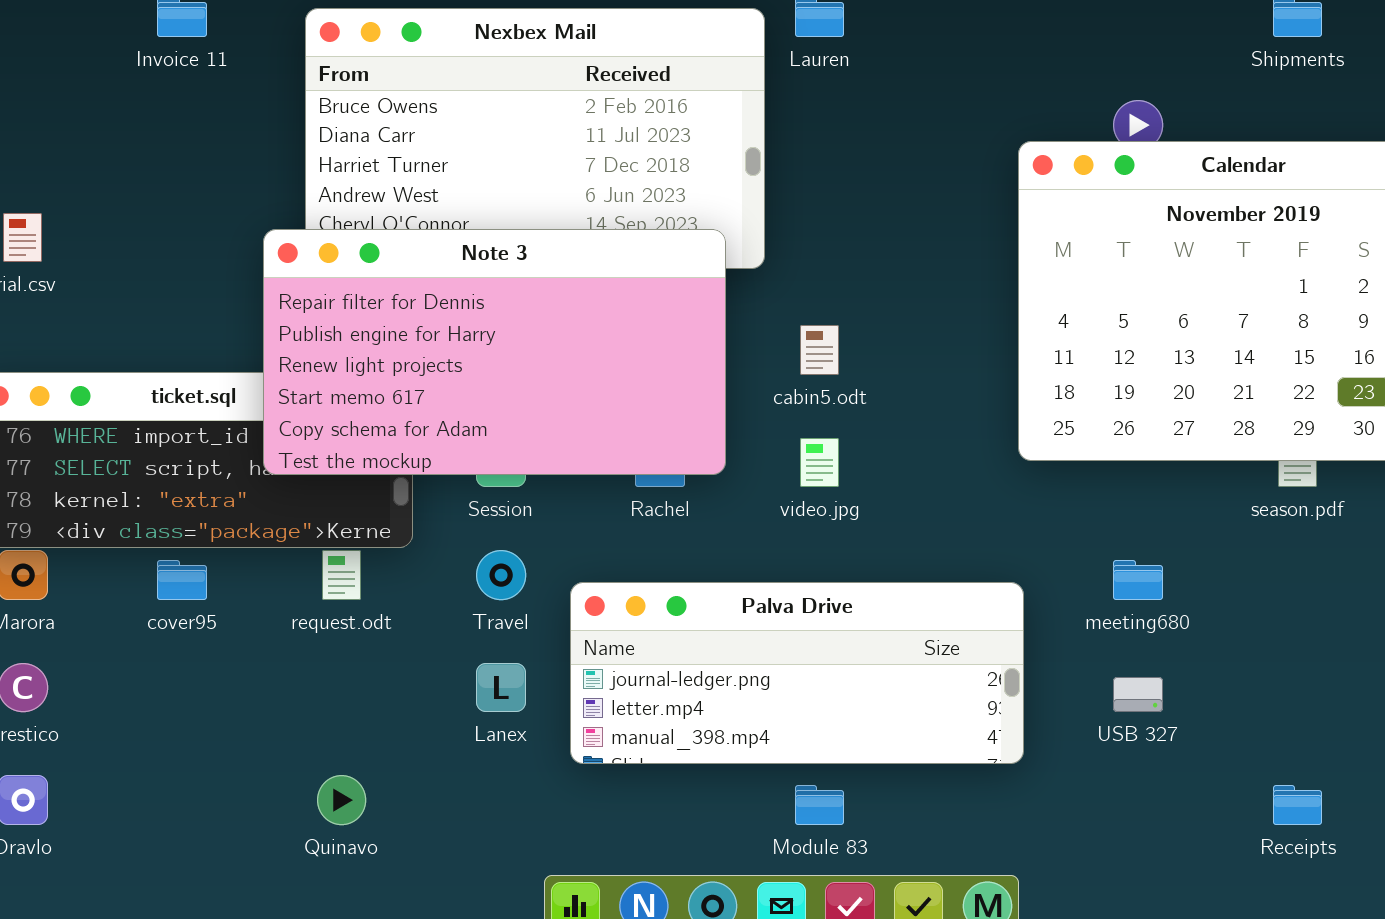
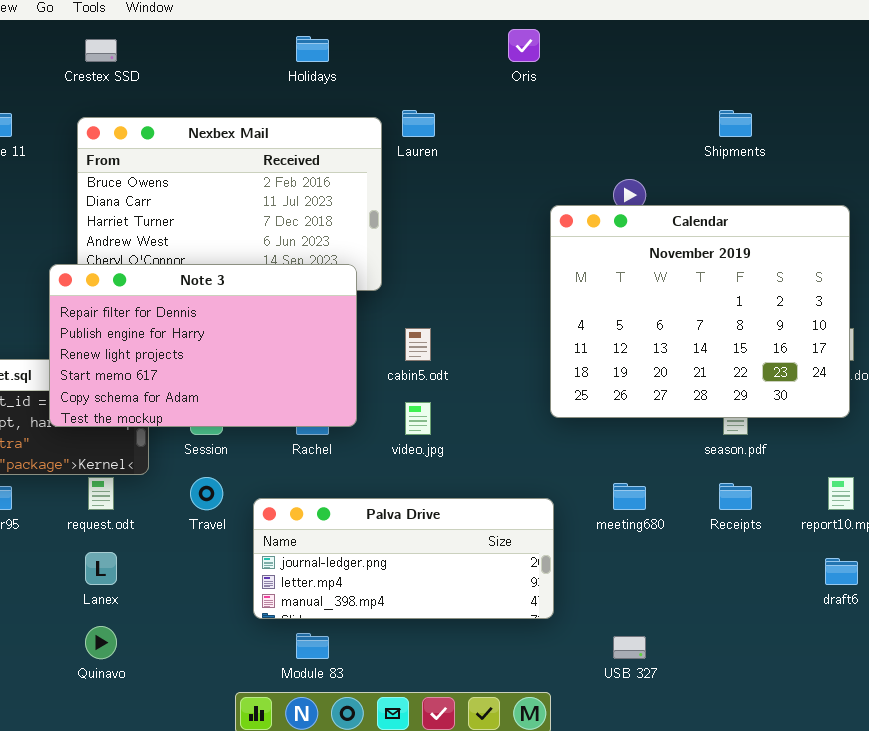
Lanex: [476,663,526,712] -> [85,552,117,585], moved
USB 327: [1113,677,1163,712] -> [613,636,646,659], moved
Module 83: [795,785,844,825] -> [296,633,329,659], moved
Receipts: [1273,785,1322,825] -> [719,483,752,510], moved

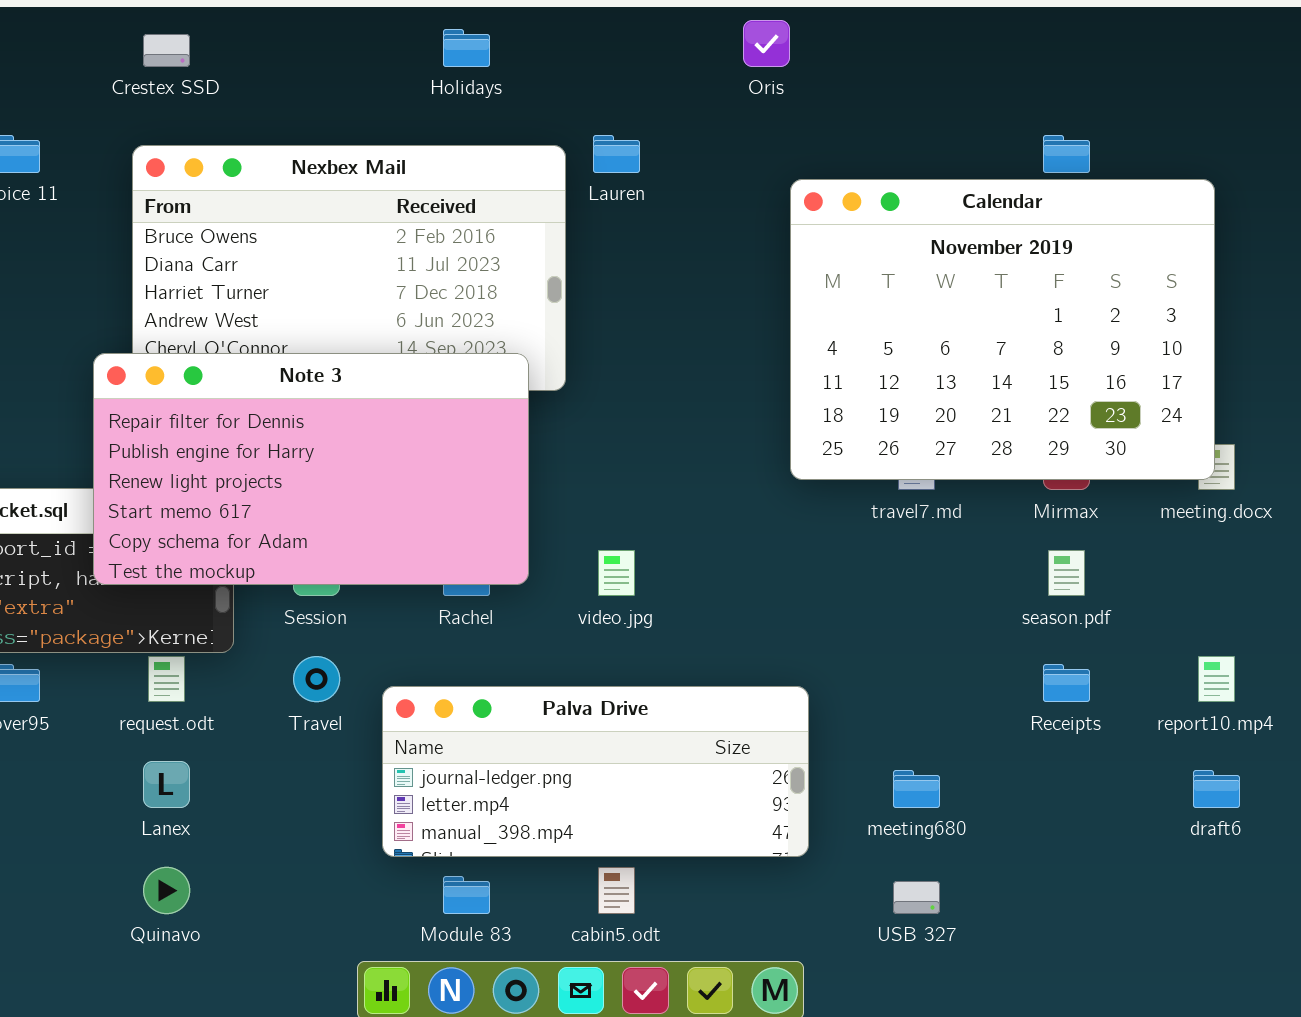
Calendar: [550,205,850,418] -> [790,179,1215,480], moved
cabin5.odt: [405,328,431,361] -> [598,867,635,914], moved
meeting680: [613,483,646,510] -> [893,770,940,808], moved

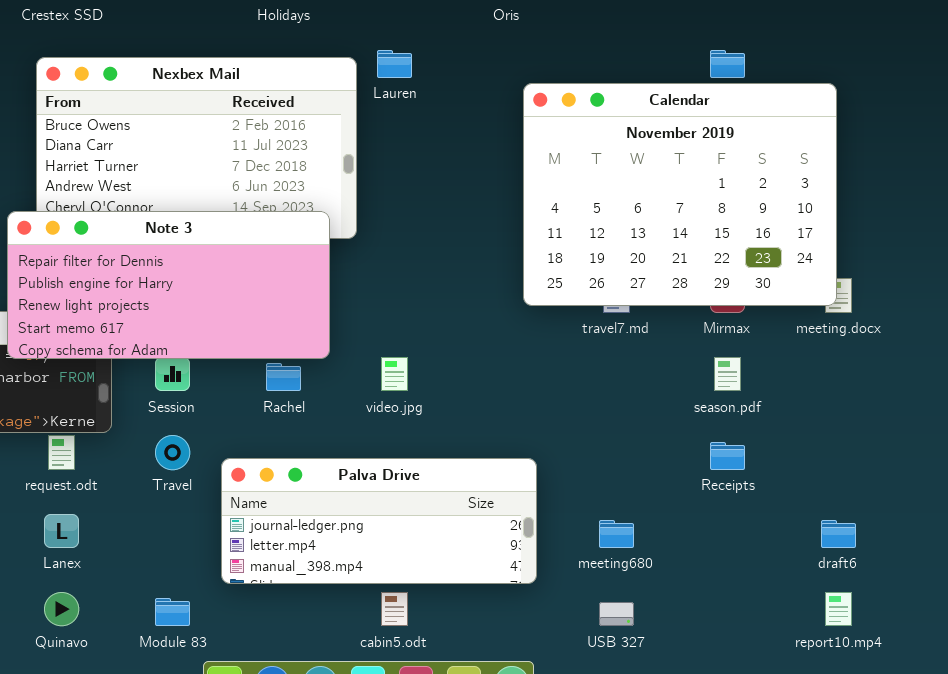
Note 3: [93,353,529,585] -> [7,211,330,359], resized
report10.mp4: [1198,656,1235,702] -> [825,592,852,626], moved
Module 83: [443,876,490,914] -> [155,598,190,626], moved

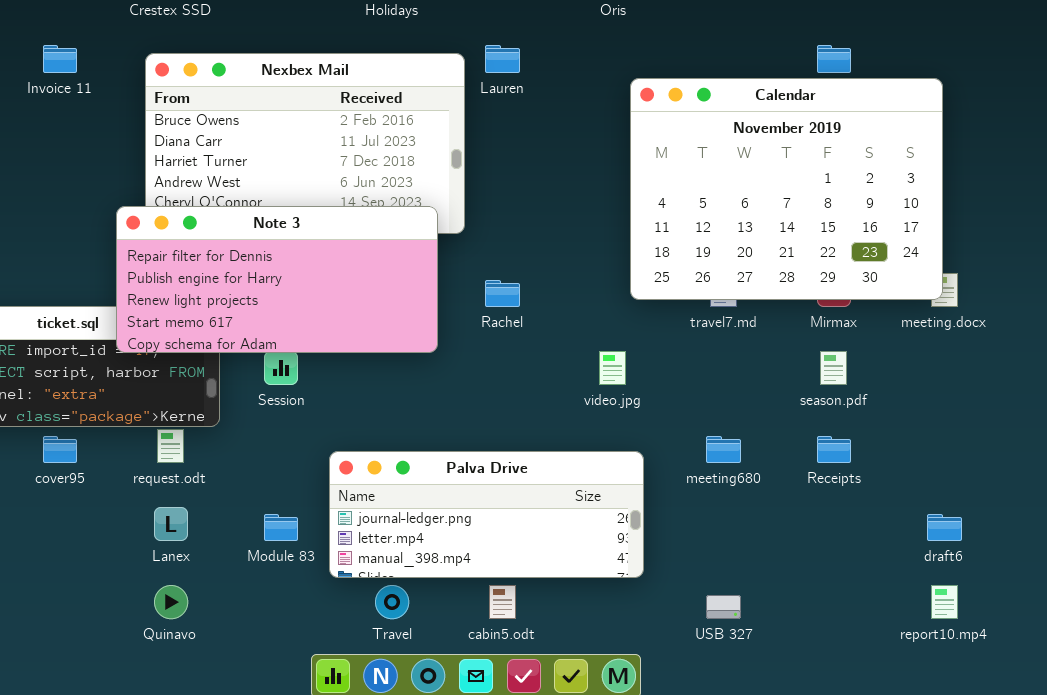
video.jpg: [381,357,408,391] -> [599,351,626,385], moved
Rachel: [266,363,301,391] -> [485,280,520,307], moved
Travel: [155,435,190,470] -> [375,585,409,619], moved
meeting680: [599,520,634,548] -> [706,436,741,463], moved
Module 83: [155,598,190,626] -> [264,514,298,541], moved

